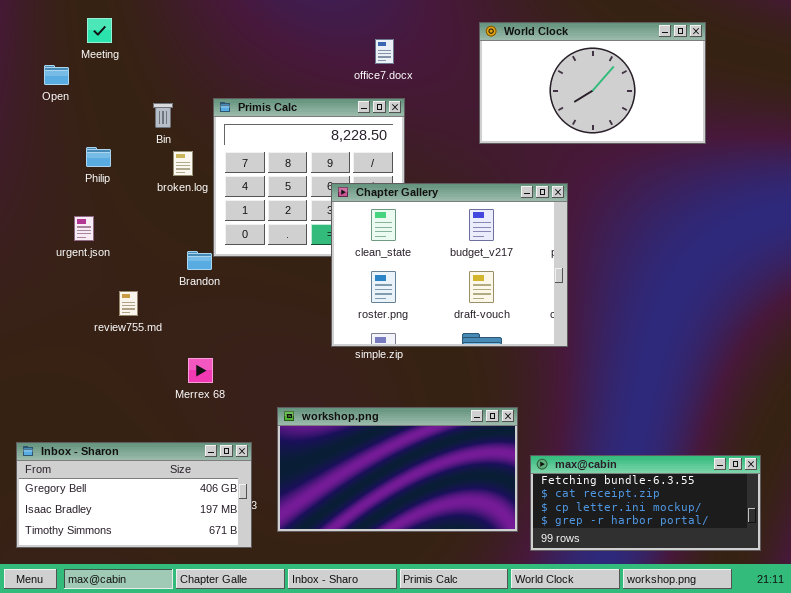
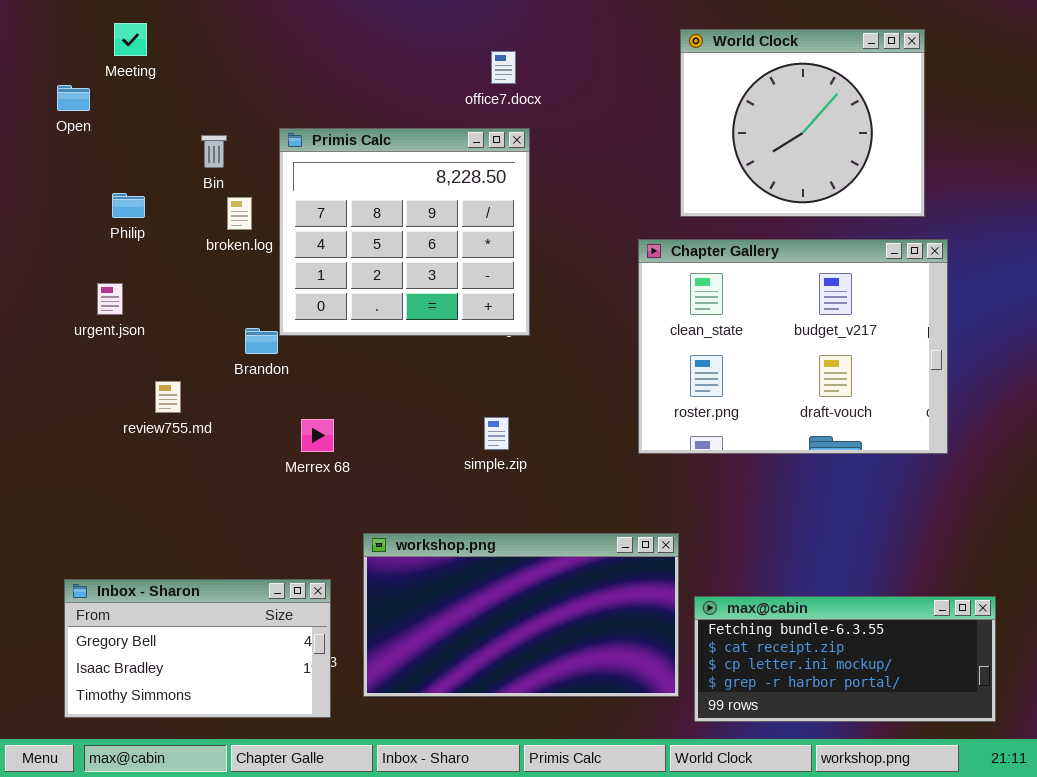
World Clock: [479,22,706,144] -> [680,29,925,217], resized
Chapter Gallery: [331,183,568,347] -> [638,239,948,454], moved
Merrex 68: [188,358,213,383] -> [301,419,334,452], moved
Inbox - Sharon: [16,442,252,548] -> [64,579,331,718], resized

